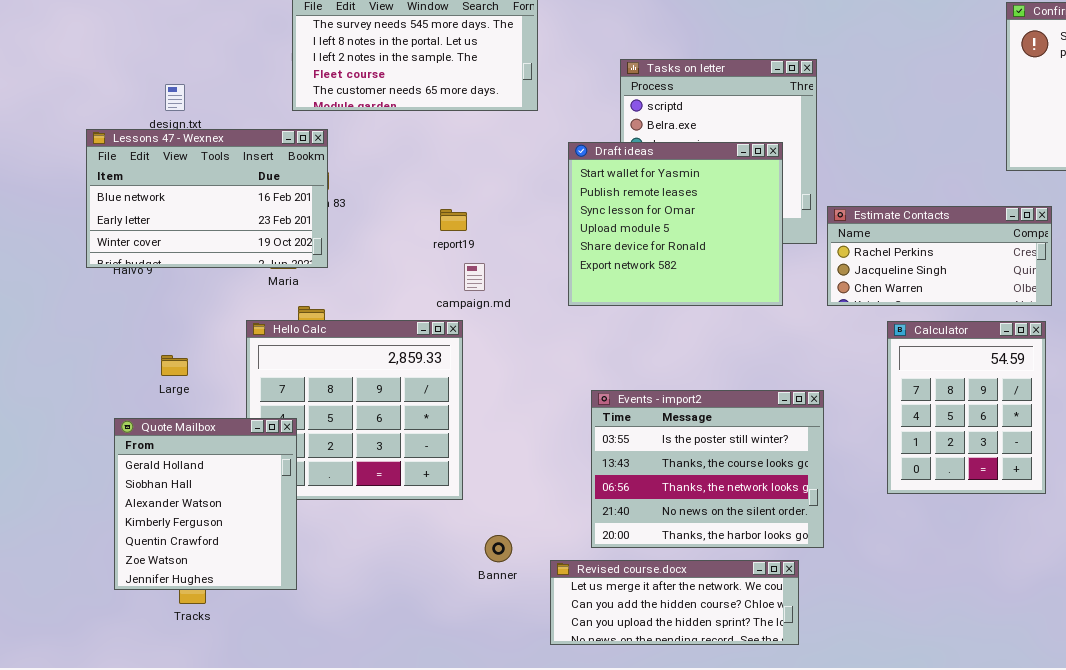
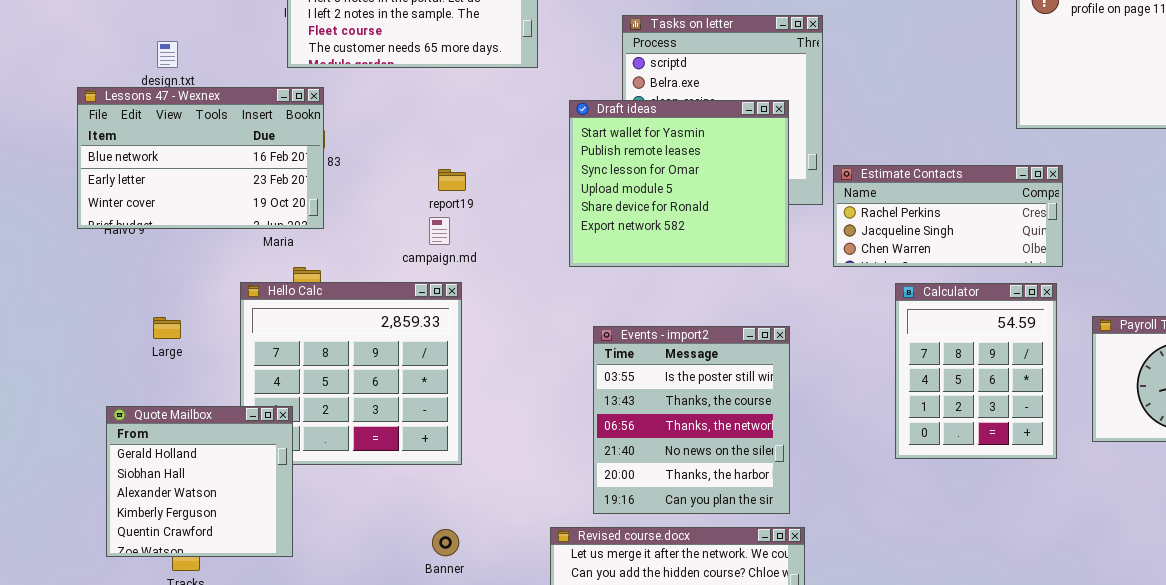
campaign.md: [464,263,485,291] -> [429,217,450,245], moved
Events - import2: [591,390,824,548] -> [593,326,790,514], resized
Quote Mailbox: [114,418,297,590] -> [106,406,293,557], resized
Banner: [485,535,512,562] -> [432,529,459,556], moved

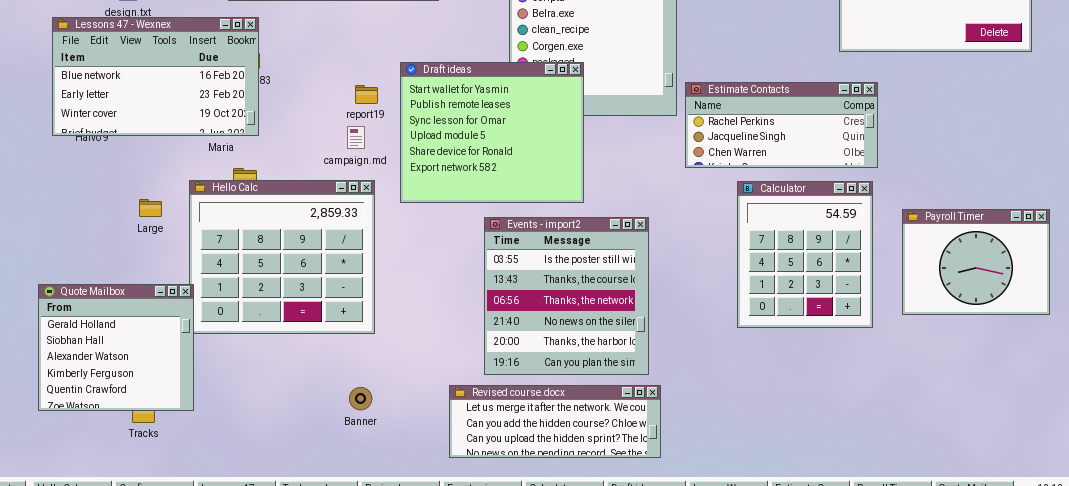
Draft ideas: [569,100,789,267] -> [400,62,584,203], moved
Large: [153,317,181,339] -> [139,199,162,217], moved
Quote Mailbox: [106,406,293,557] -> [38,284,194,411], moved

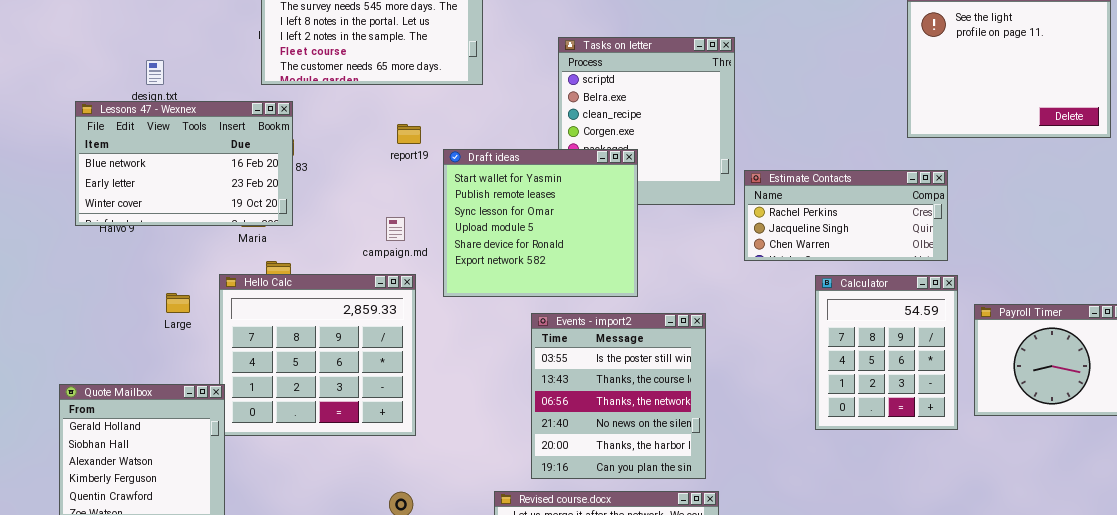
report19: [355,85,378,104] -> [397,124,421,144], moved
Calculator: [737,181,873,328] -> [815,275,958,430], moved

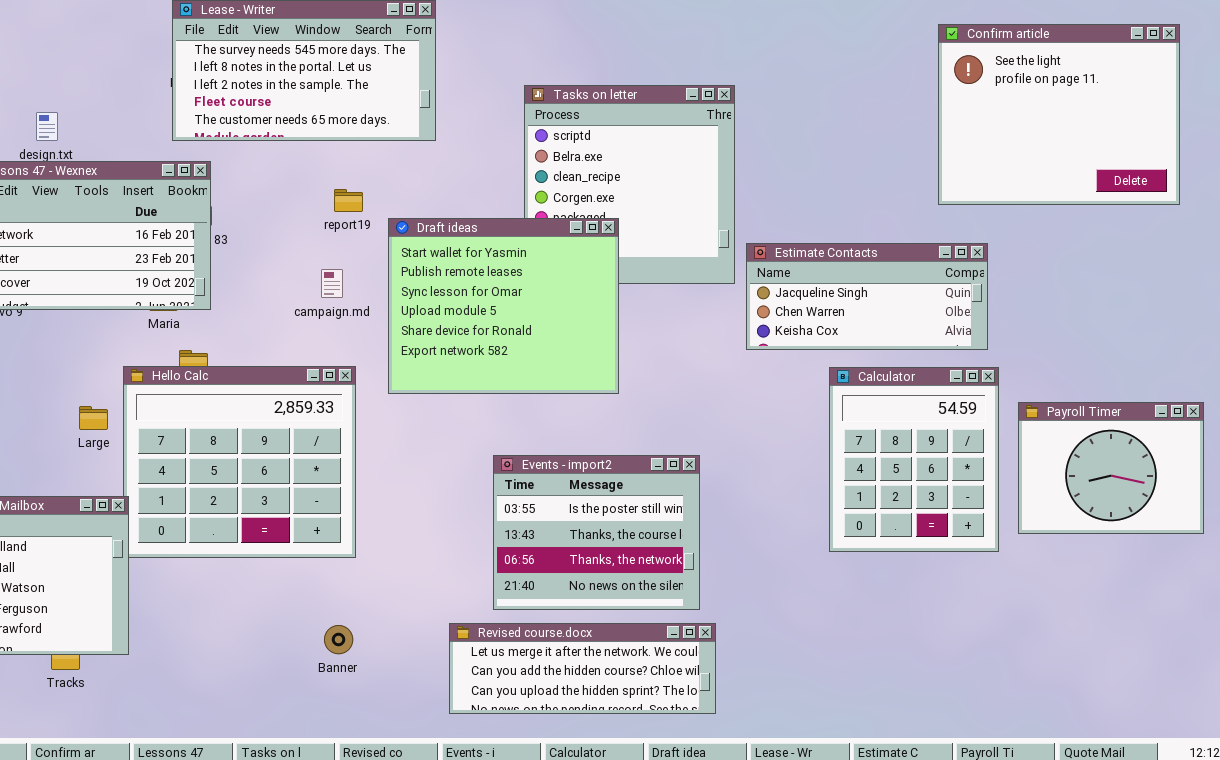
Estimate Contacts: [744,170,948,261] -> [746,243,988,350], scrolled down 1 row
campaign.md: [386,217,405,241] -> [321,269,343,298], moved
Large: [166,293,190,313] -> [79,406,108,430], moved
Events - import2: [531,313,706,479] -> [493,455,700,610], resized

